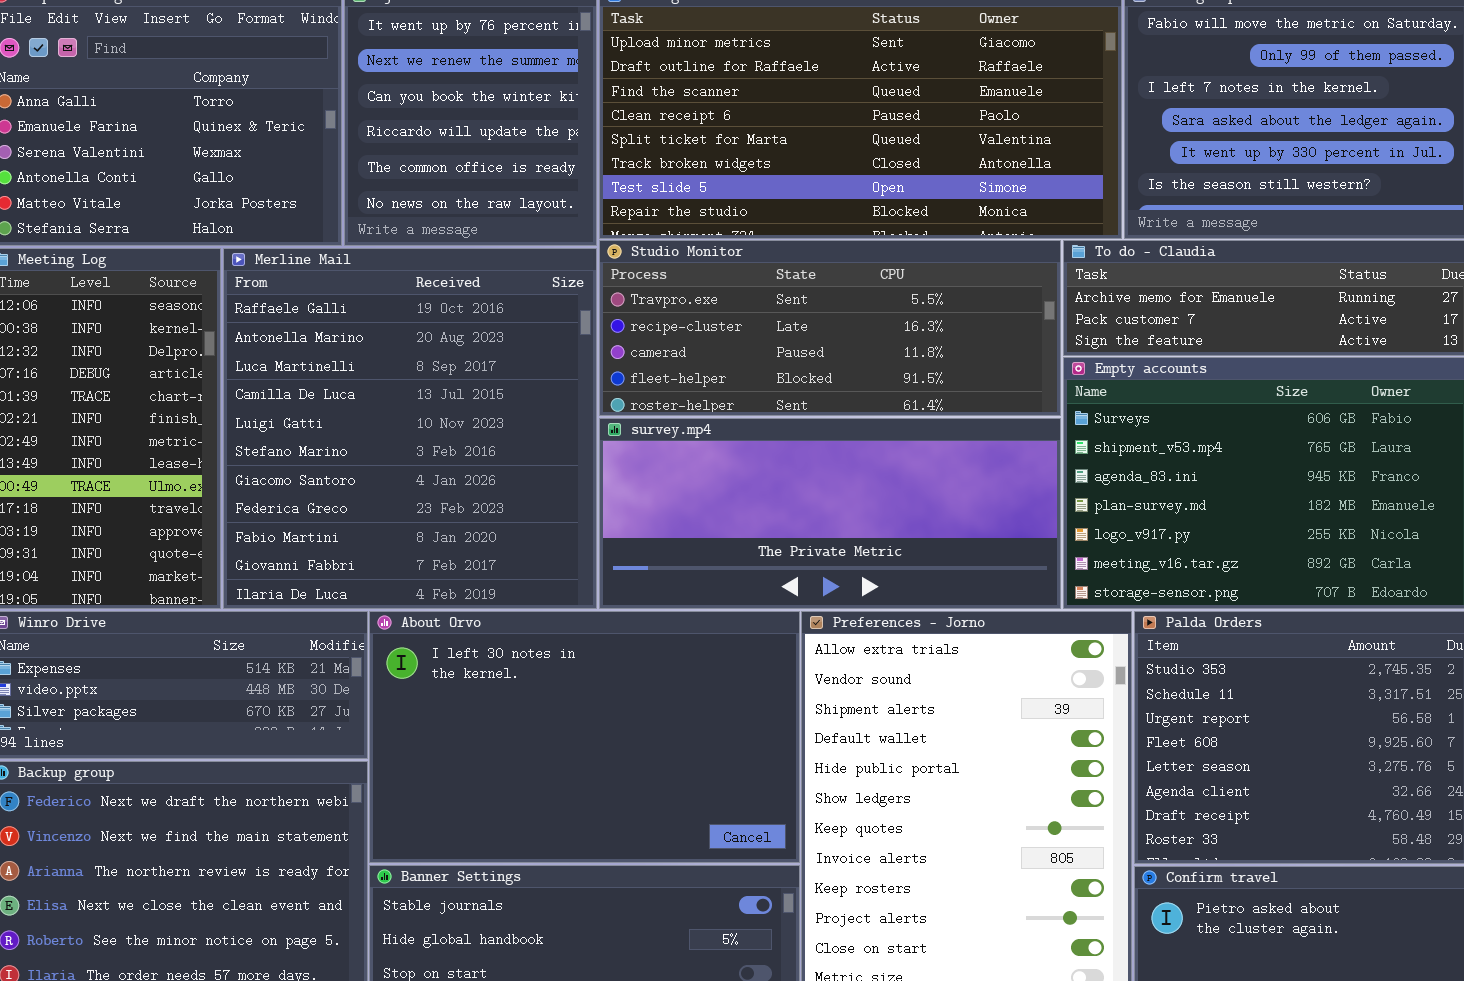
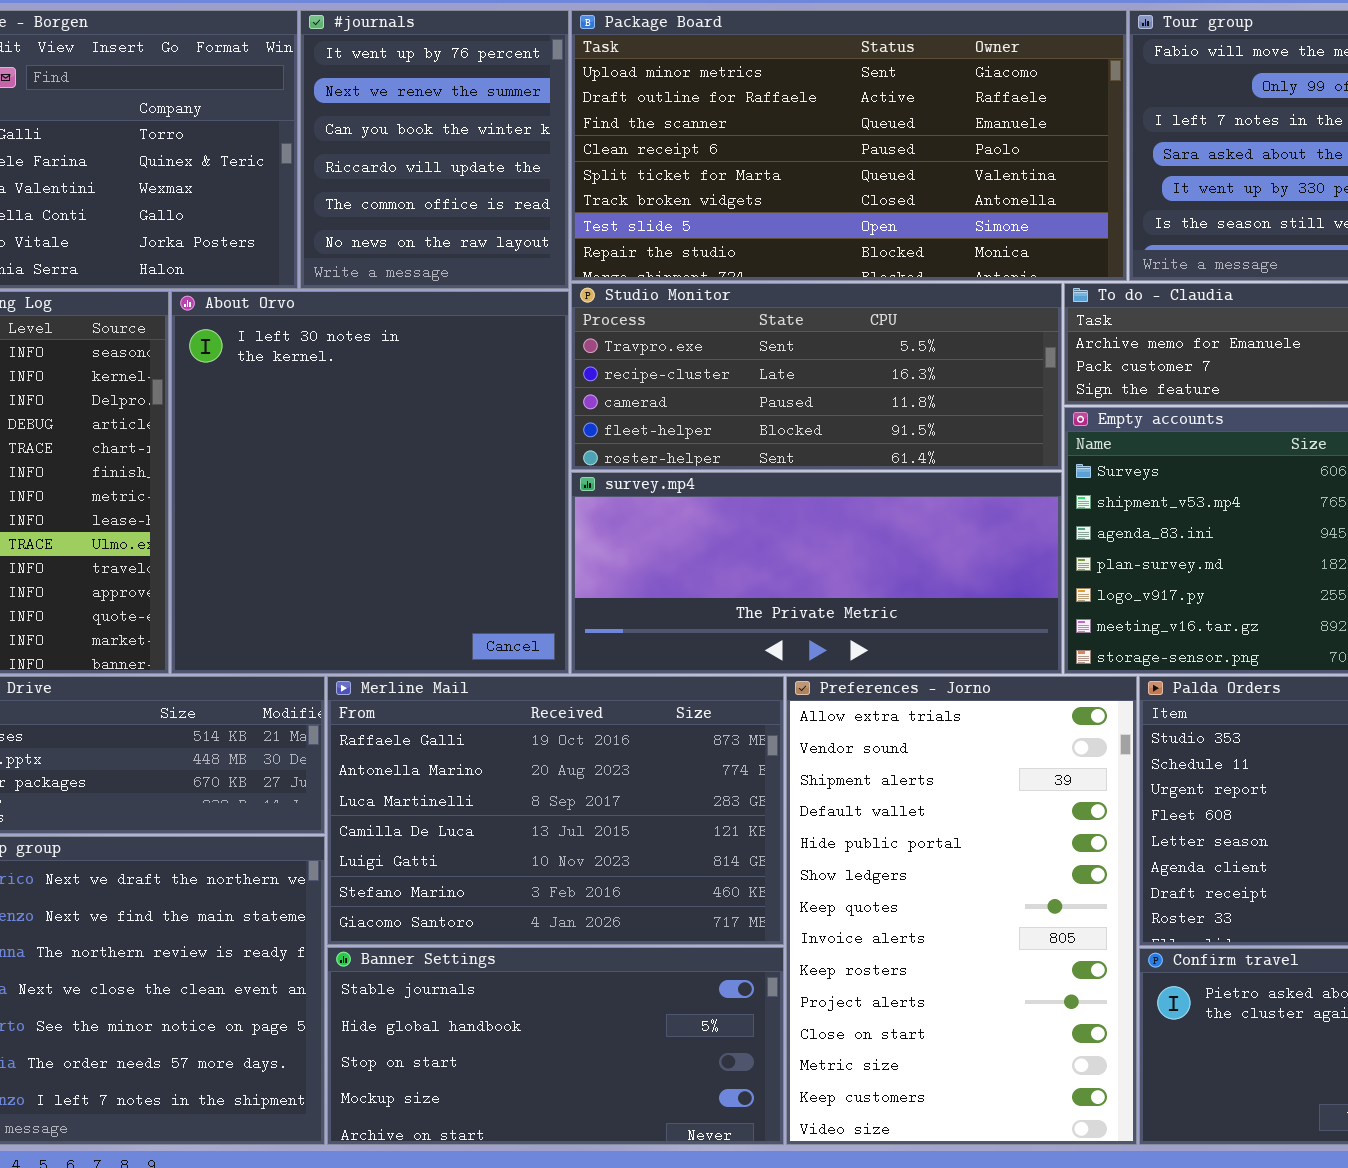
Merline Mail: [223,248,597,609] -> [327,676,784,945], moved, resized
About Orvo: [369,611,800,863] -> [171,291,569,674], moved, resized

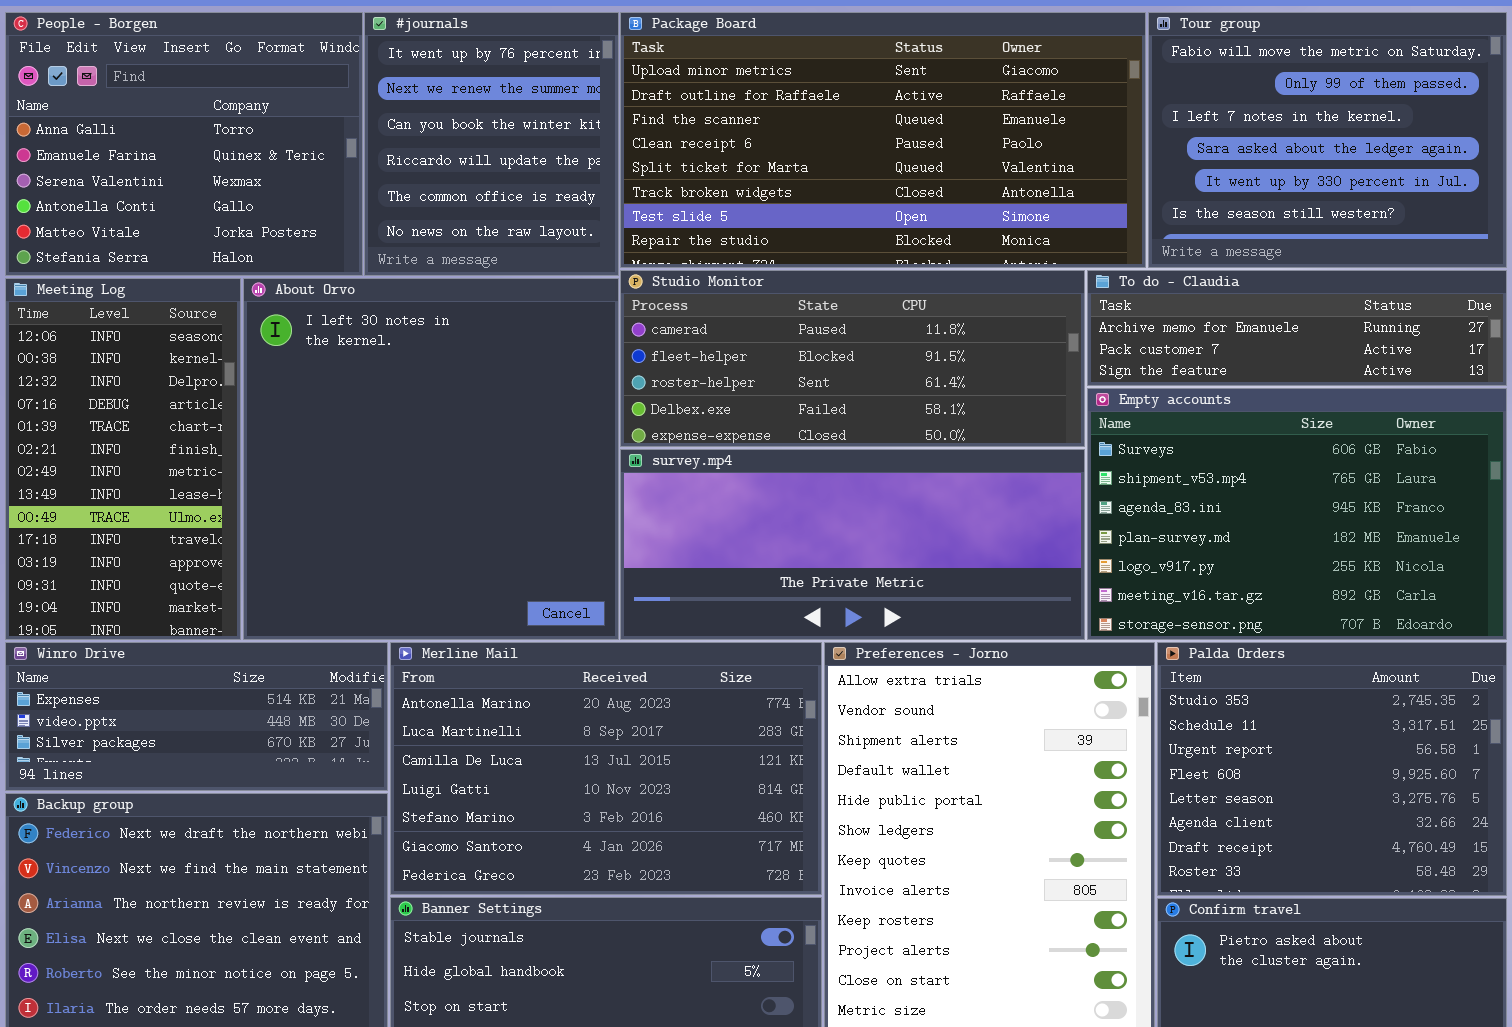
Studio Monitor: [571,283,1062,470] -> [620,270,1085,447], scrolled down 2 rows
Merline Mail: [327,676,784,945] -> [390,642,822,895], scrolled down 1 row

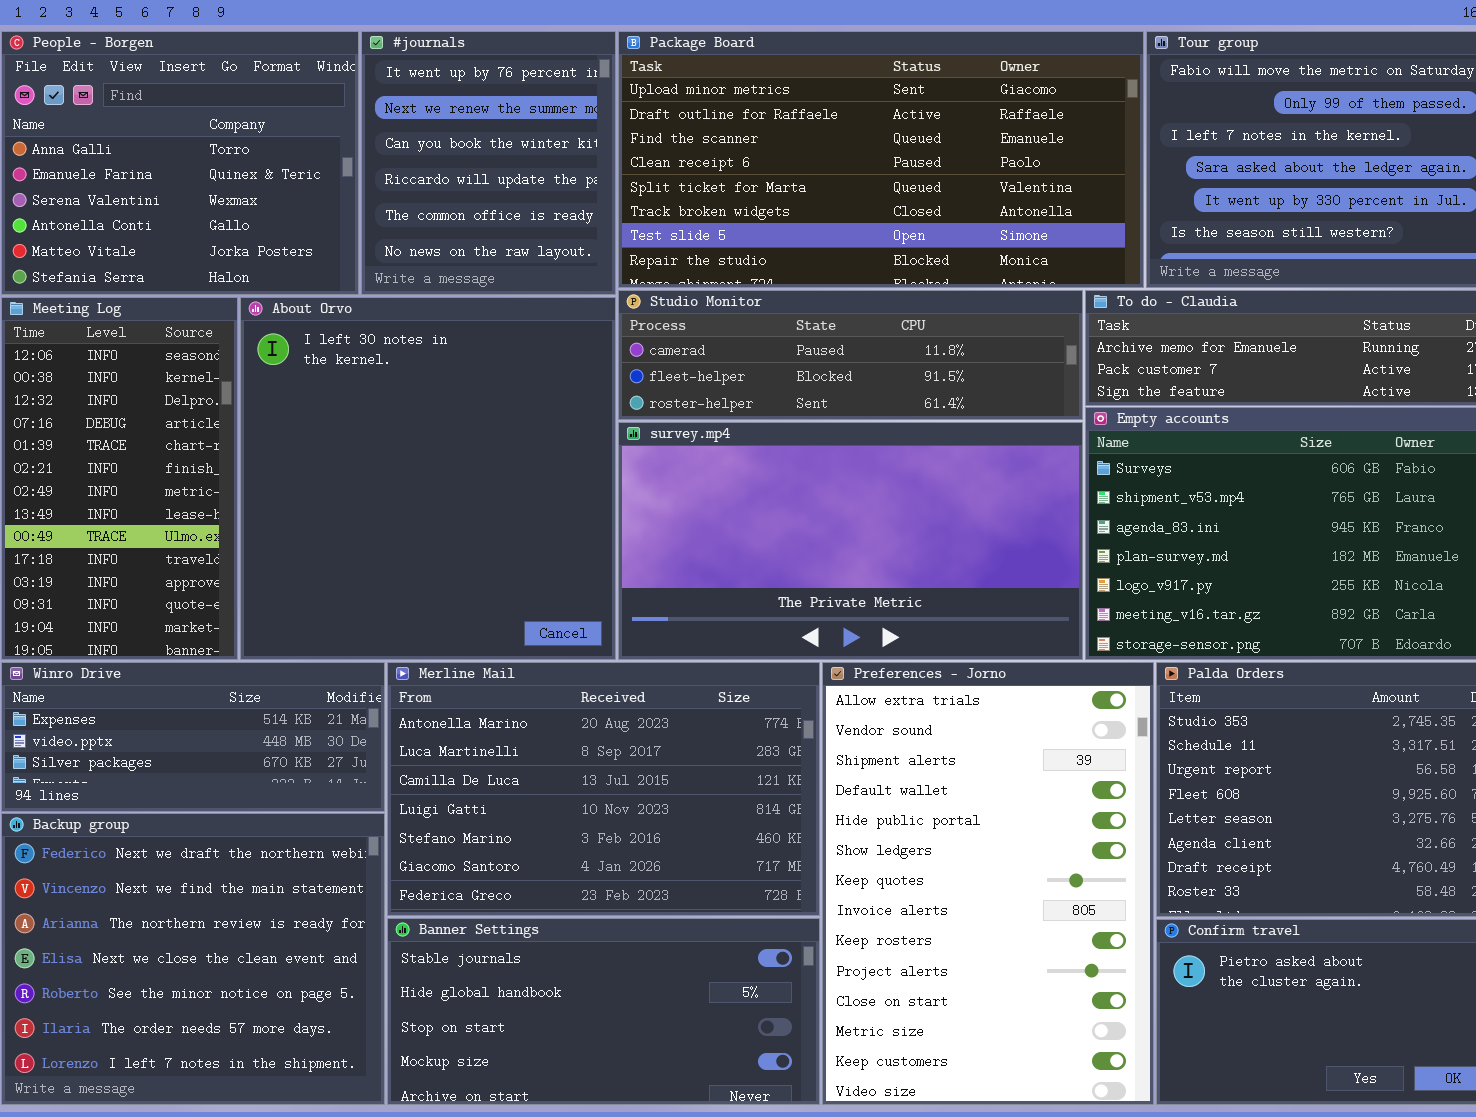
Studio Monitor: [620,270,1085,447] -> [618,290,1083,420], resized
survey.mp4: [620,449,1085,640] -> [618,422,1083,660], resized

